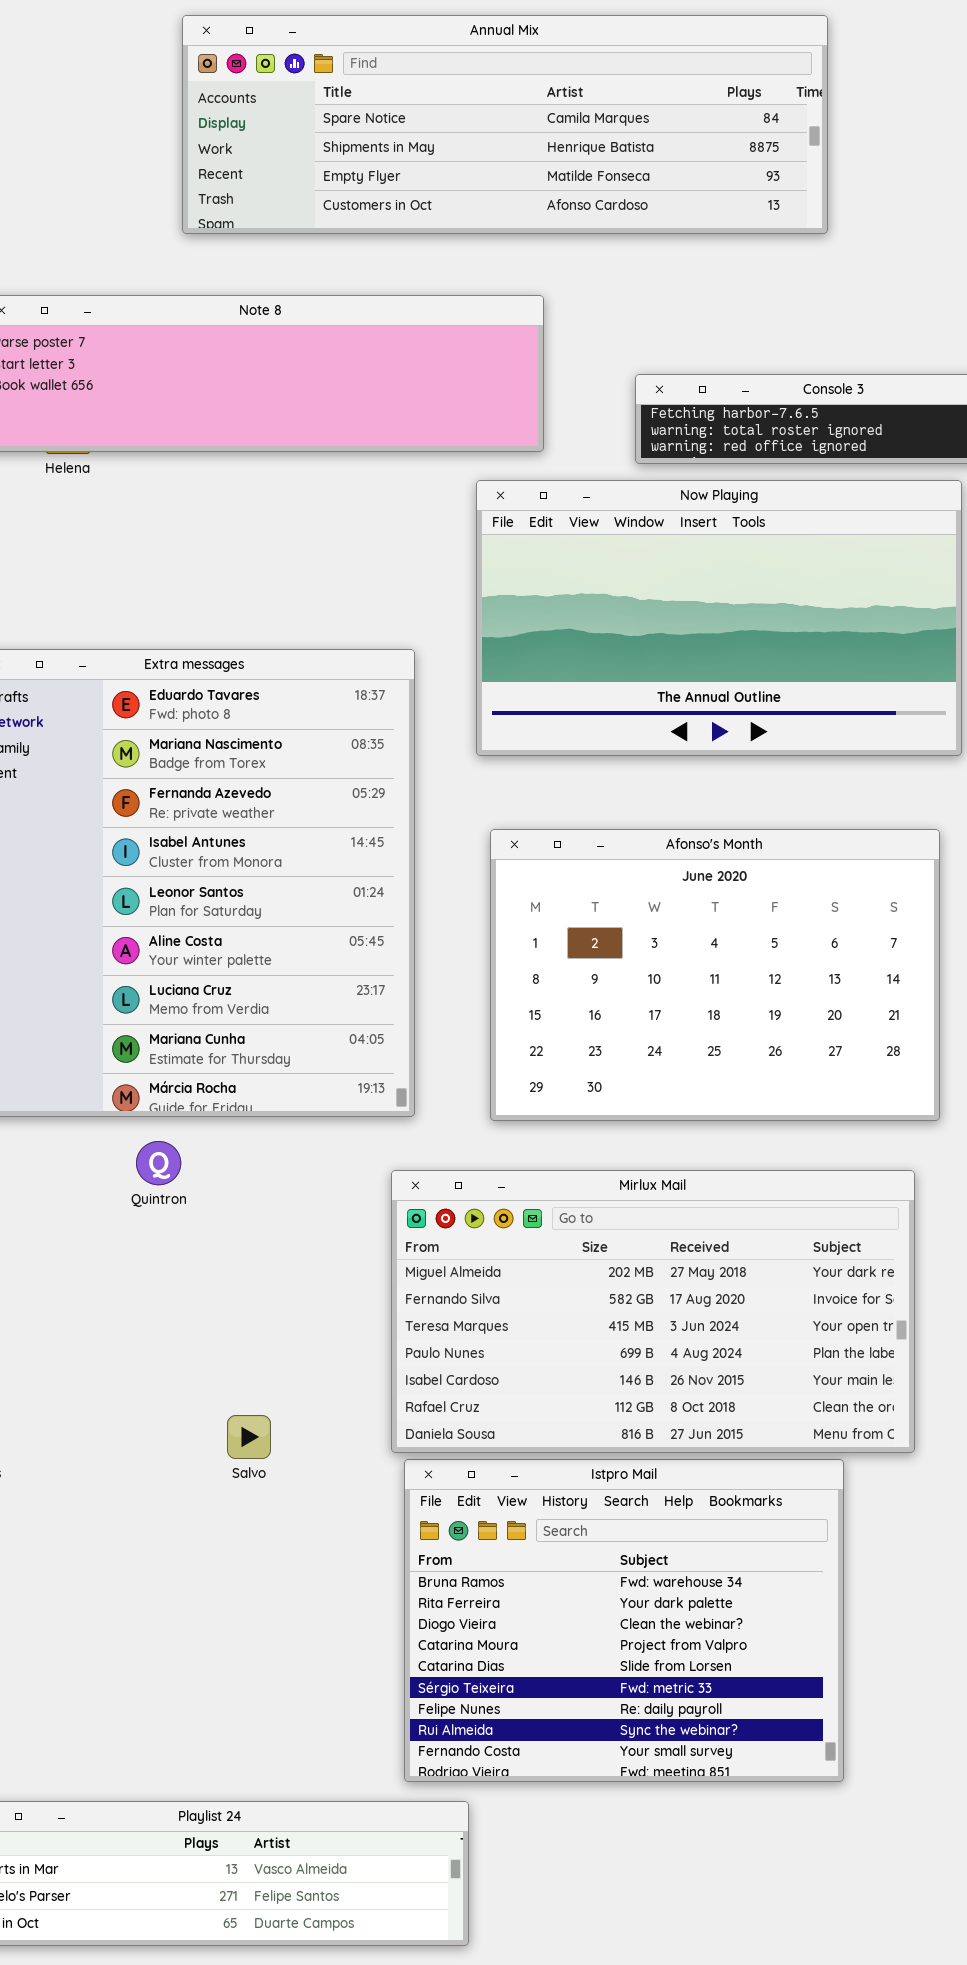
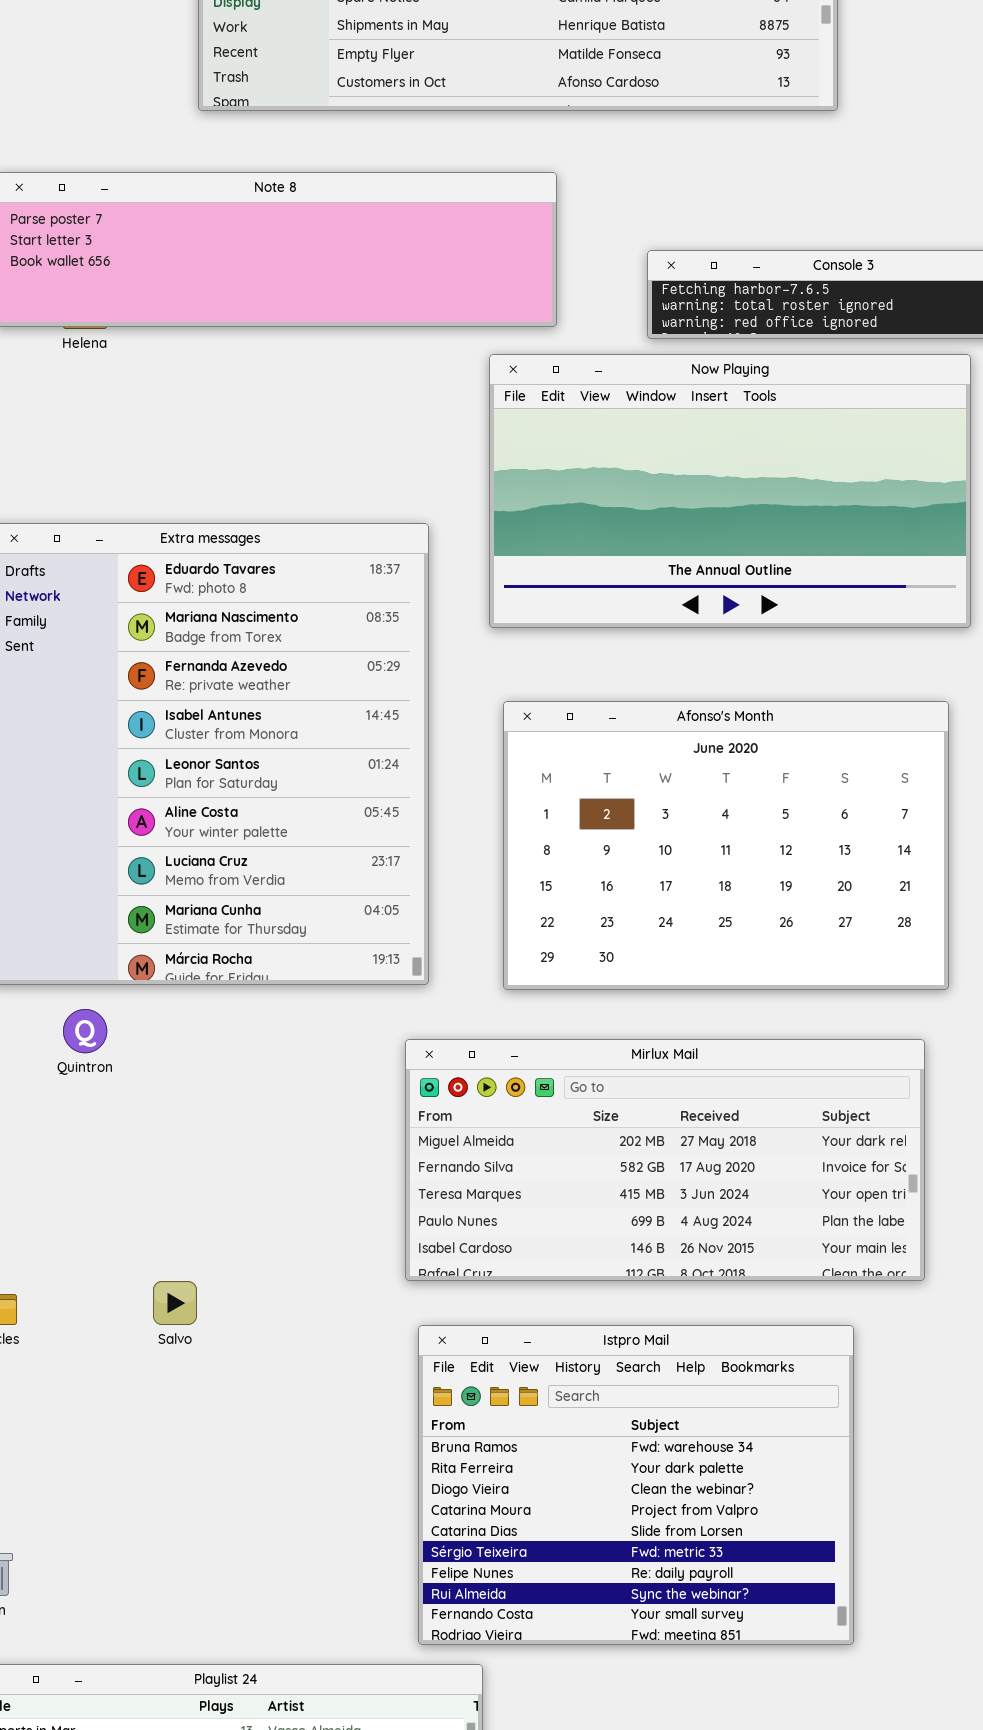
Quintron: [136,1141,181,1185] -> [63,1009,107,1053], moved
Mirlux Mail: [391,1170,915,1453] -> [405,1039,925,1281], resized
Salvo: [227,1415,271,1459] -> [153,1281,197,1325], moved

